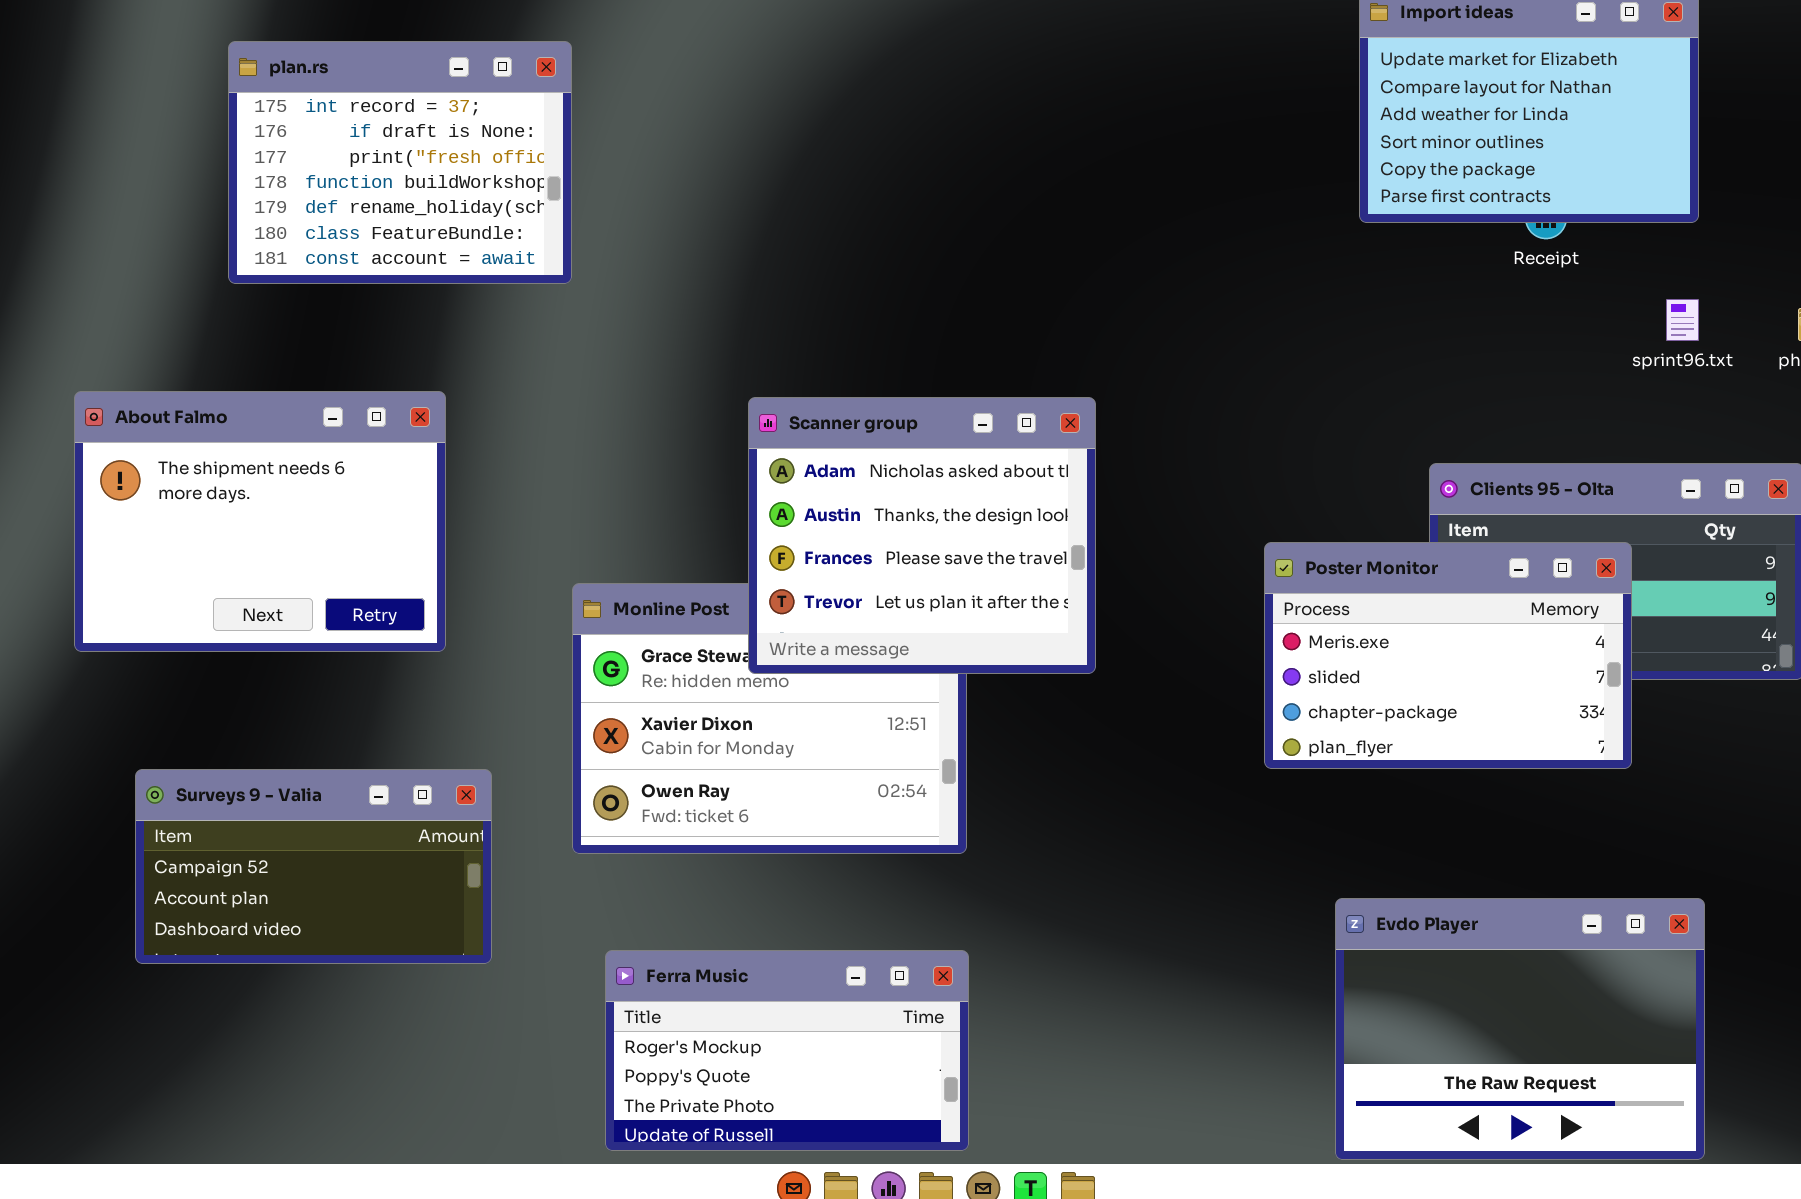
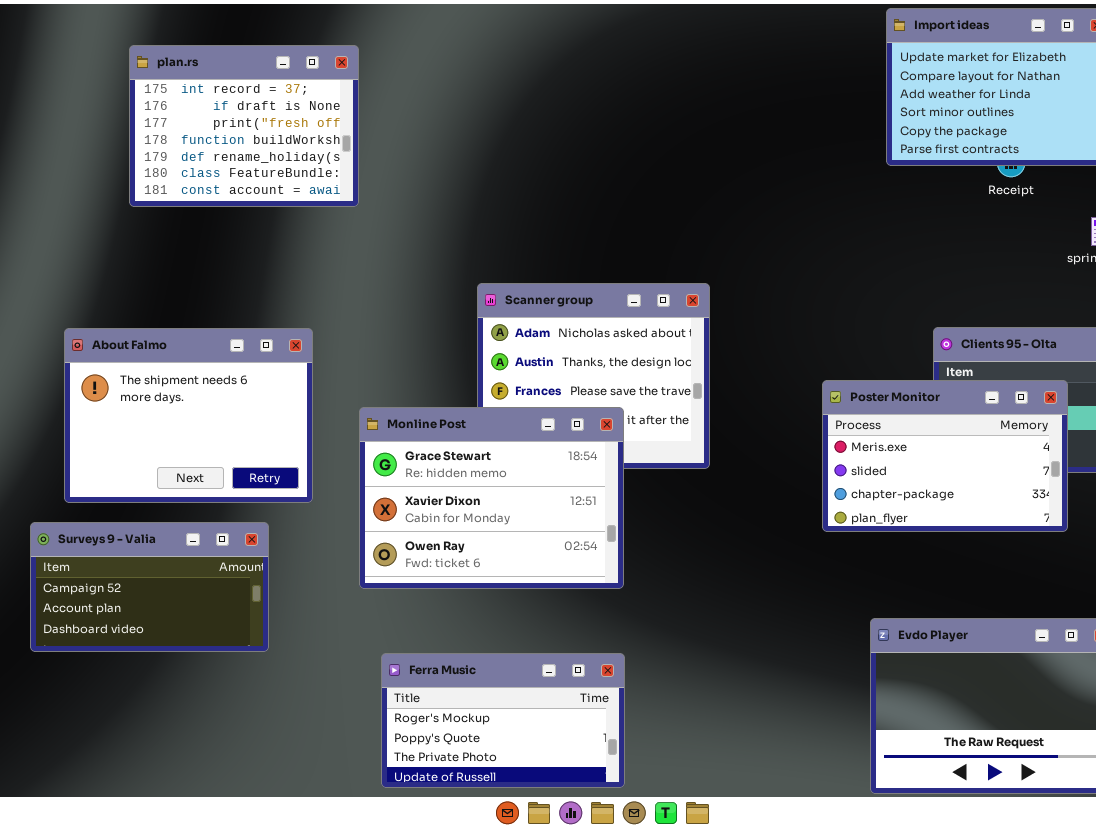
About Falmo: [74,391,446,652] -> [64,328,313,503], moved
Monline Post: [572,583,967,854] -> [359,407,624,589], raised
Surveys 9 - Valia: [135,769,492,964] -> [30,522,269,652], moved

